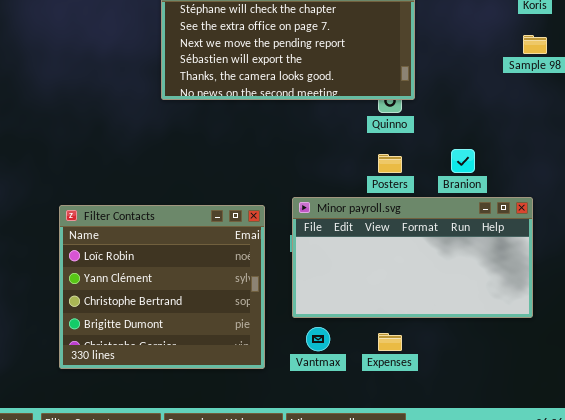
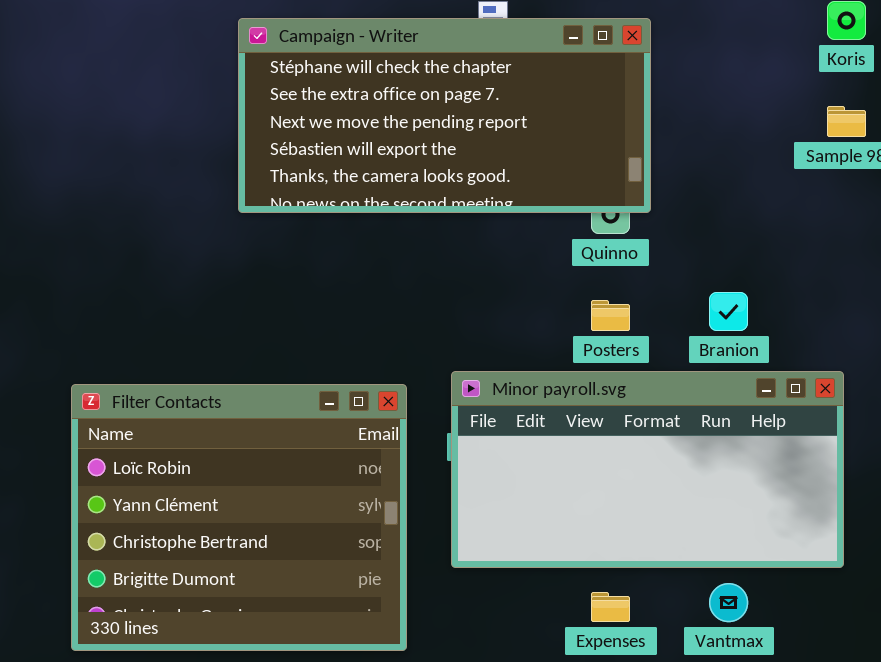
Vantmax: [306,327,330,351] -> [709,583,748,622], moved

